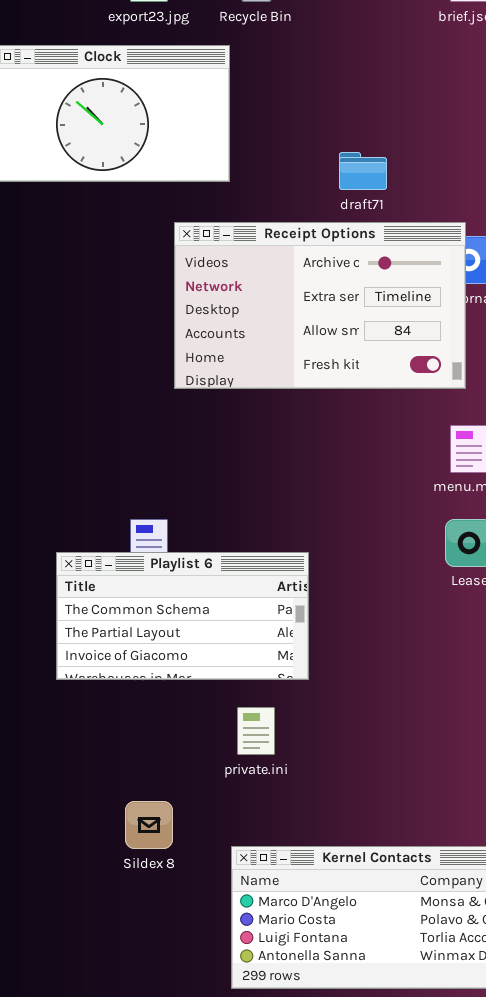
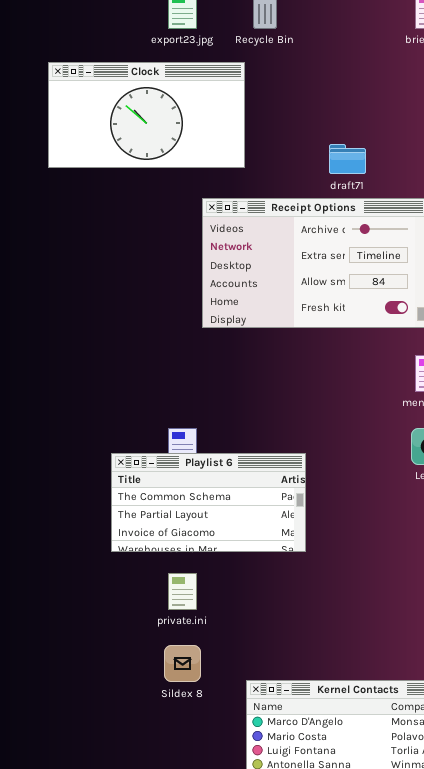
private.ini: [237,707,275,755] -> [168,573,197,610], moved

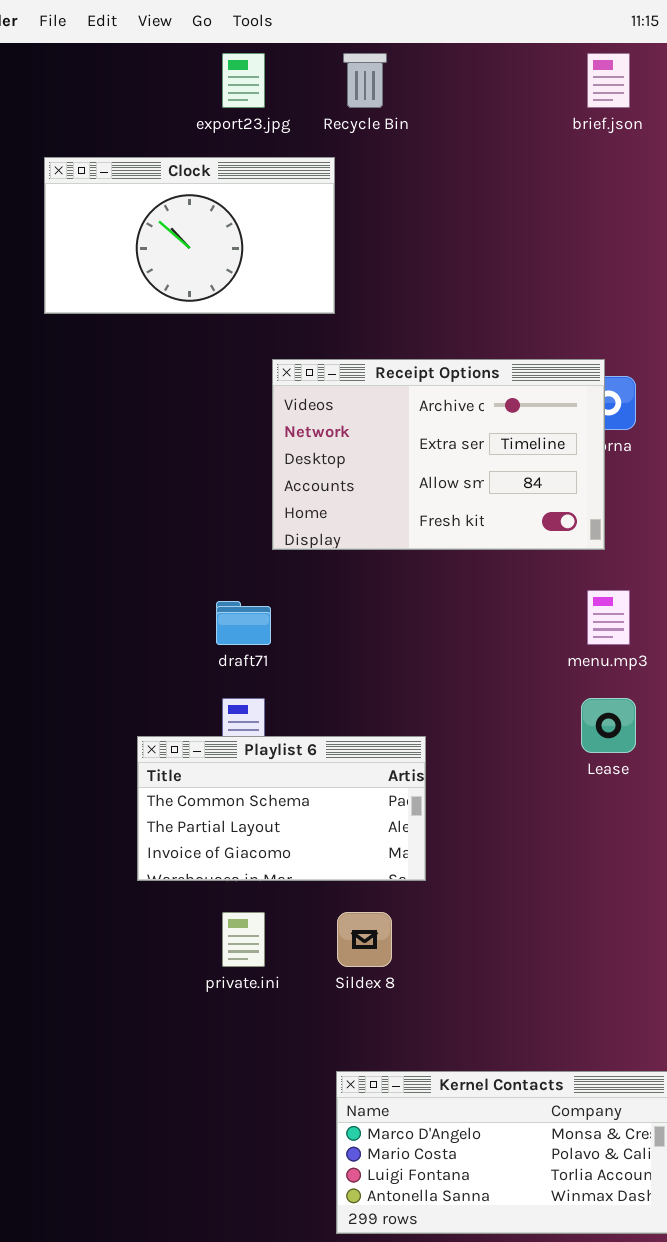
draft71: [329,144,366,174] -> [216,601,271,645], moved
Sildex 8: [164,645,201,682] -> [337,912,392,967], moved

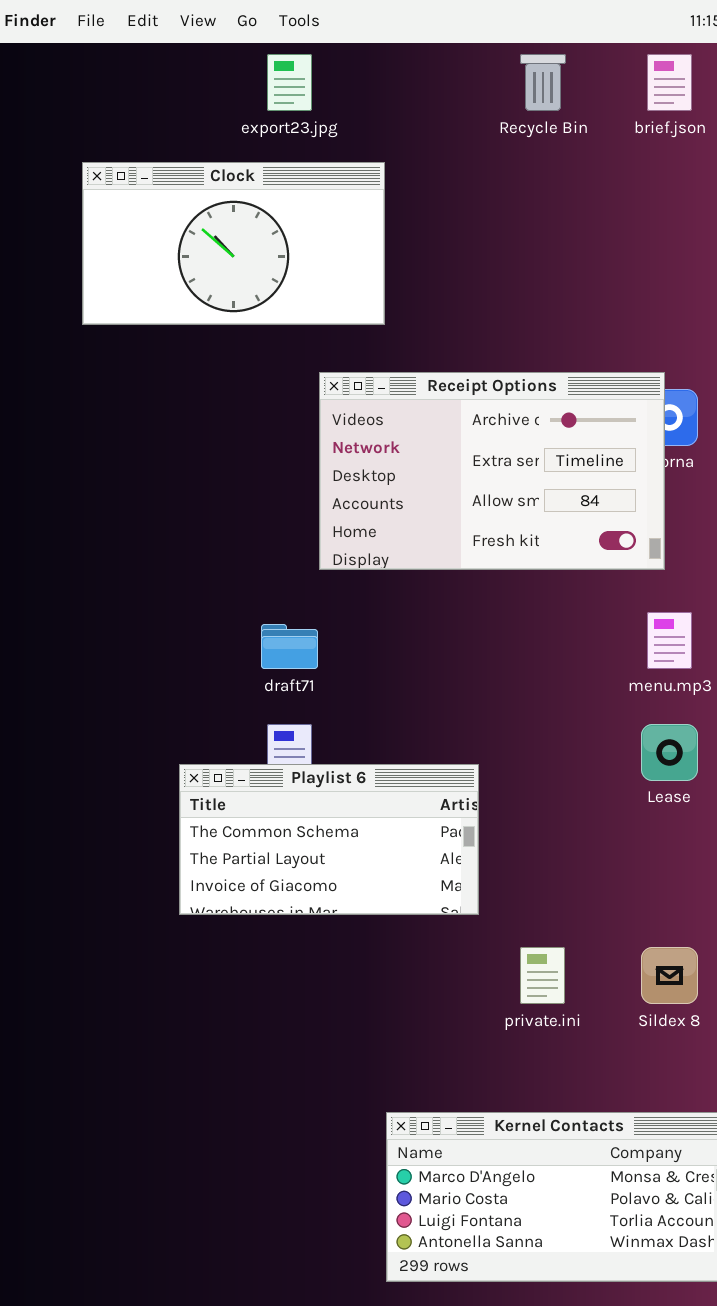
Recycle Bin: [343,53,387,108] -> [520,54,566,111], moved
private.ini: [222,912,265,967] -> [520,947,565,1004], moved
Sildex 8: [337,912,392,967] -> [641,947,698,1004], moved

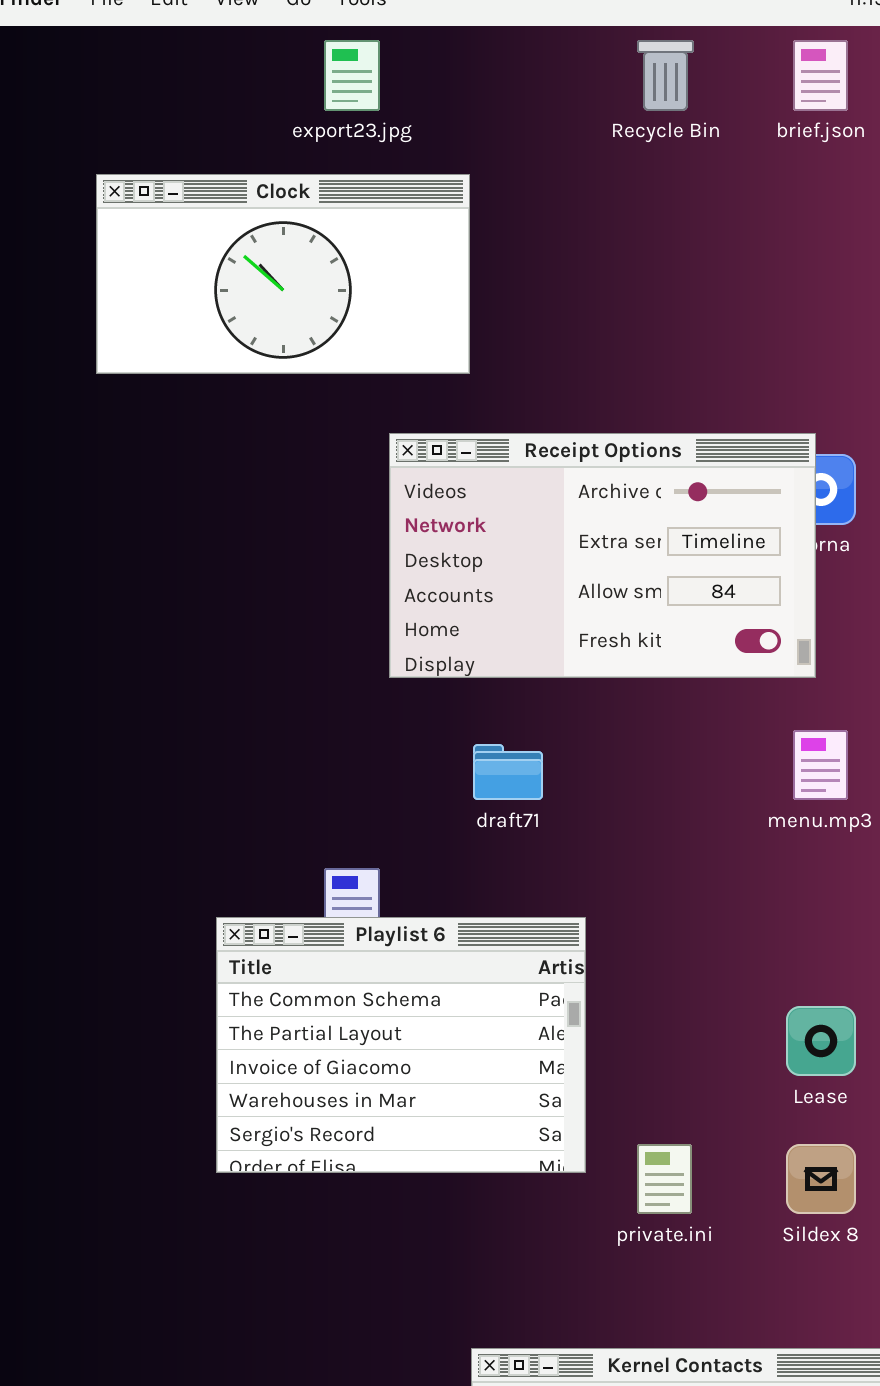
draft71: [261,624,318,669] -> [473,744,543,800], moved
Lease: [641,724,698,781] -> [786,1006,856,1076], moved
Playlist 6: [179,764,479,915] -> [216,917,586,1173], resized

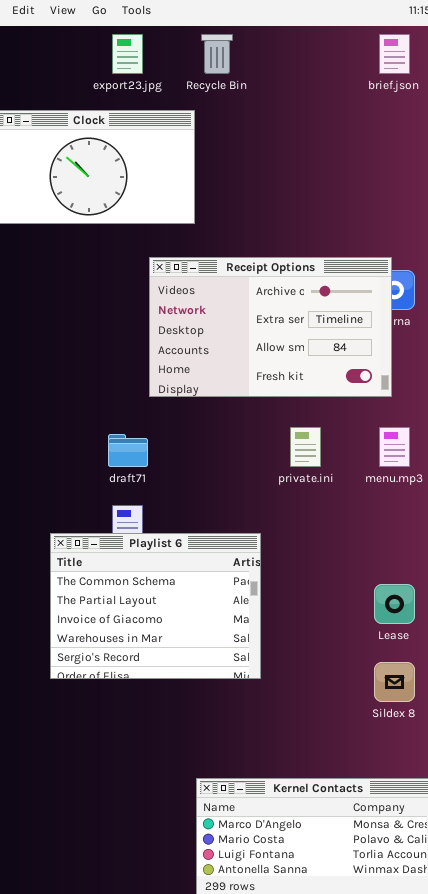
Recycle Bin: [637,40,694,111] -> [201,34,233,74], moved
draft71: [473,744,543,800] -> [108,434,148,467], moved
private.ini: [637,1144,692,1214] -> [290,427,321,467], moved

